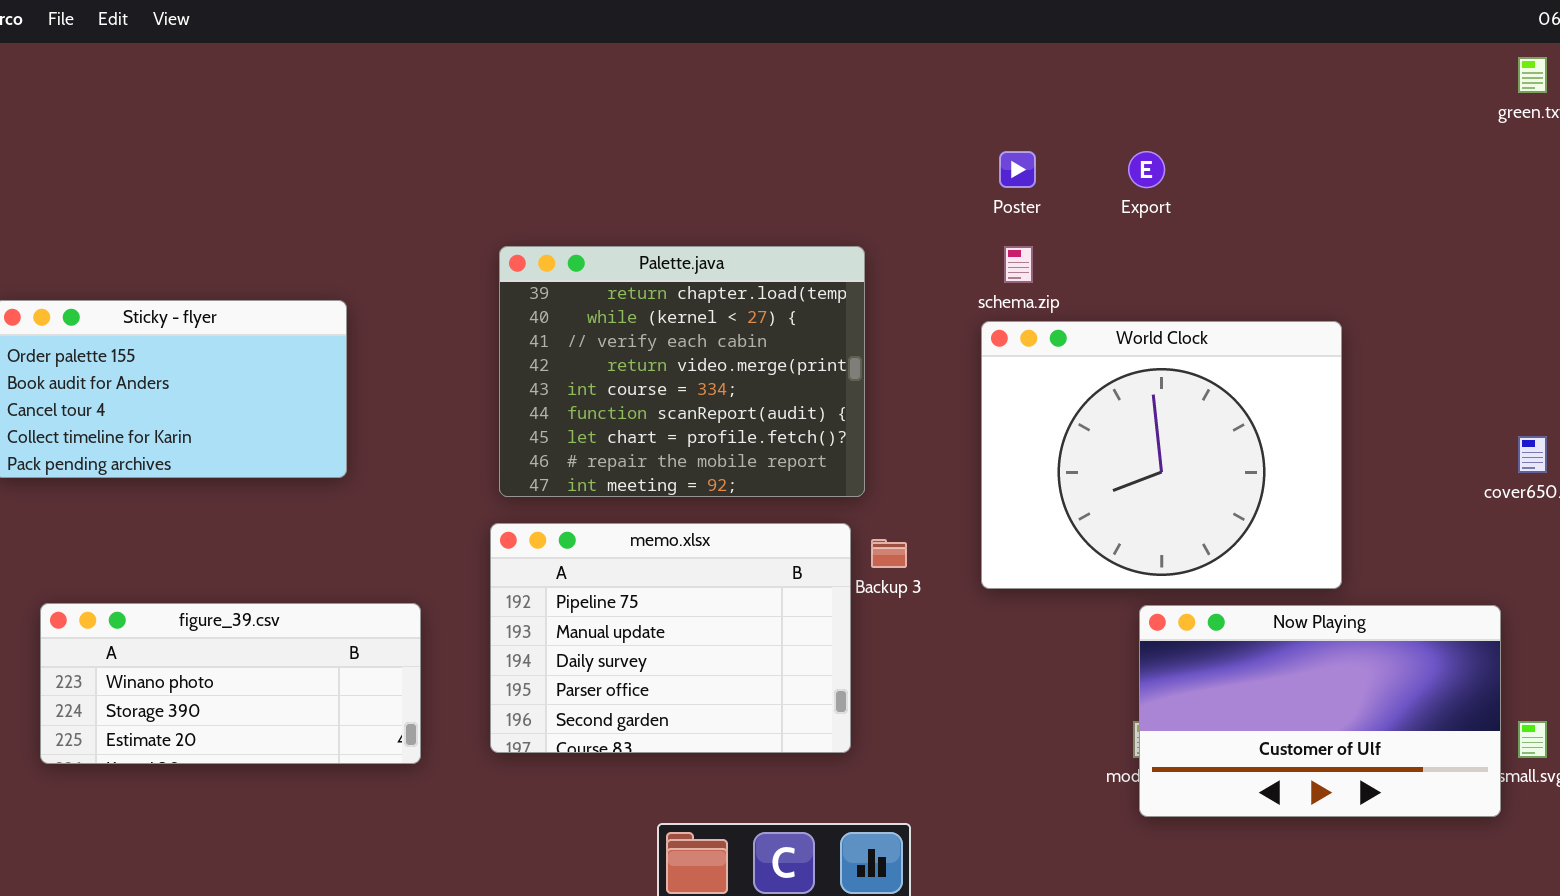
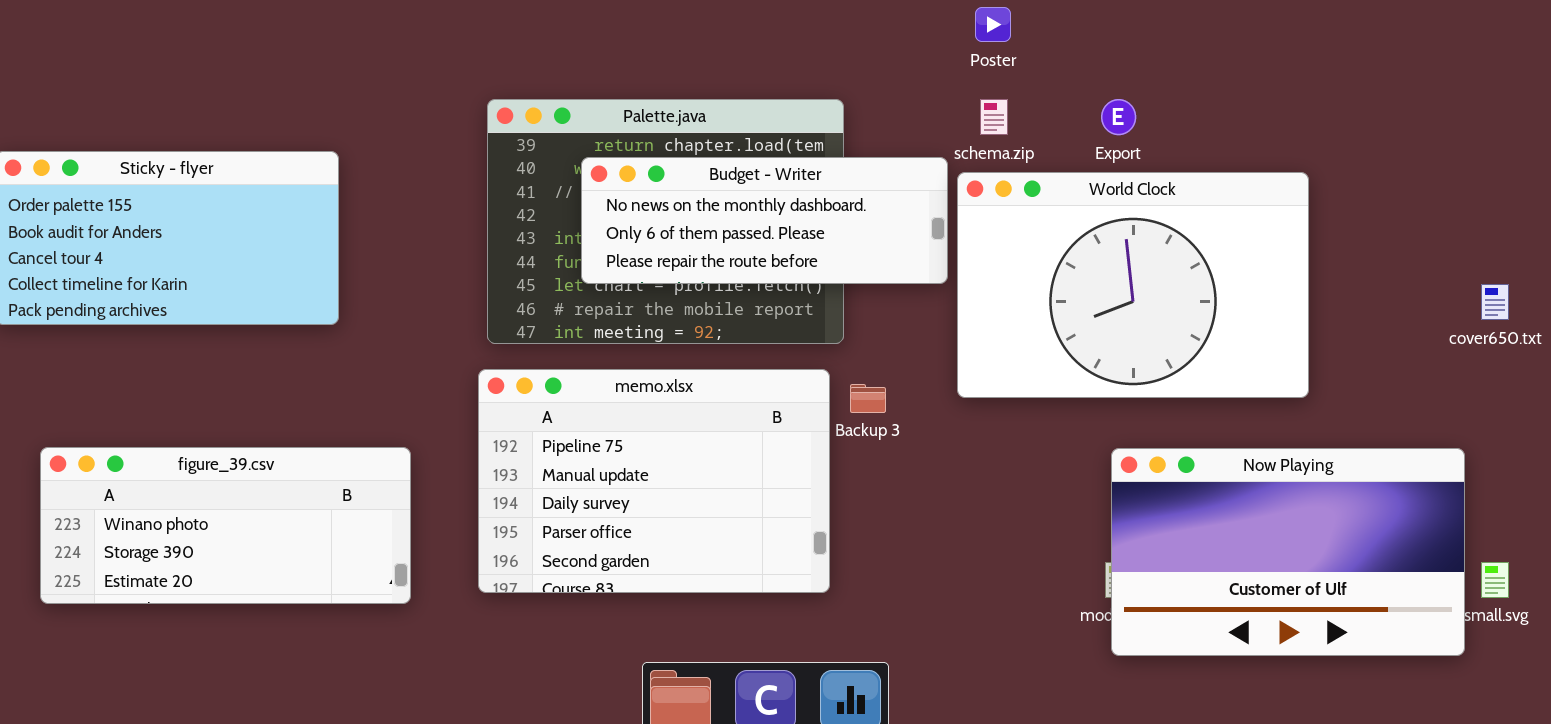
Export: [1128,151,1165,188] -> [1101,99,1136,135], moved
Budget - Writer: none -> [581,157,948,284], opened
World Clock: [981,321,1342,589] -> [957,172,1309,398], resized

